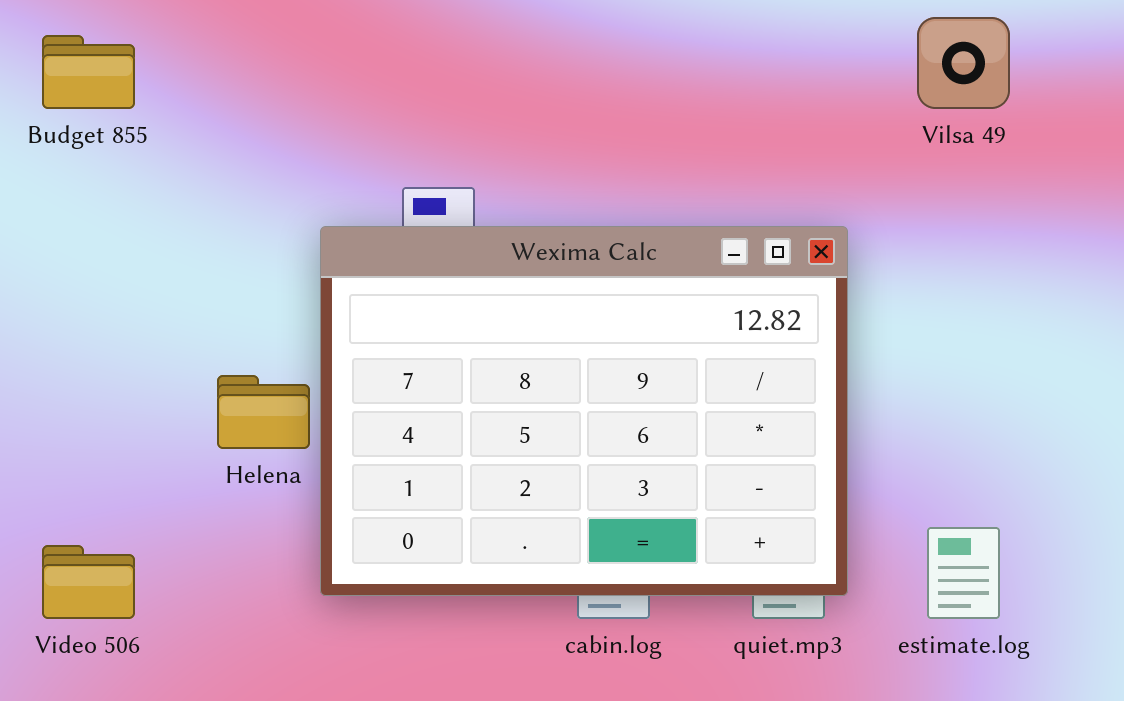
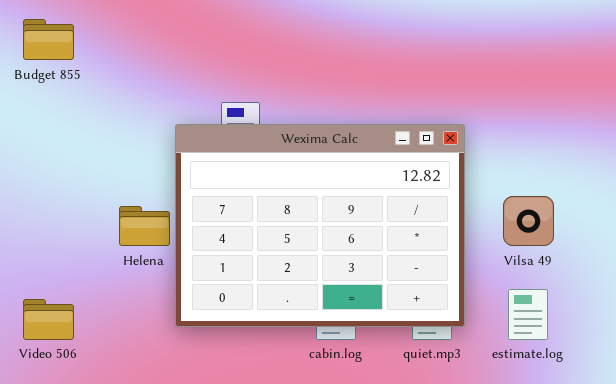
Vilsa 49: [917,17,1010,109] -> [503,196,554,246], moved

